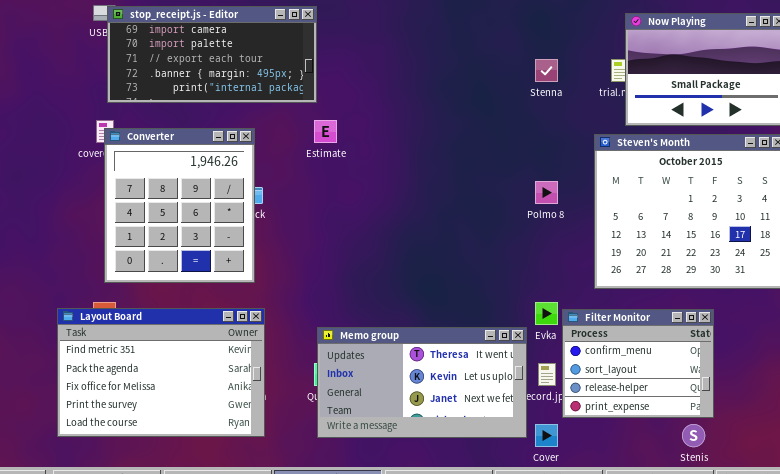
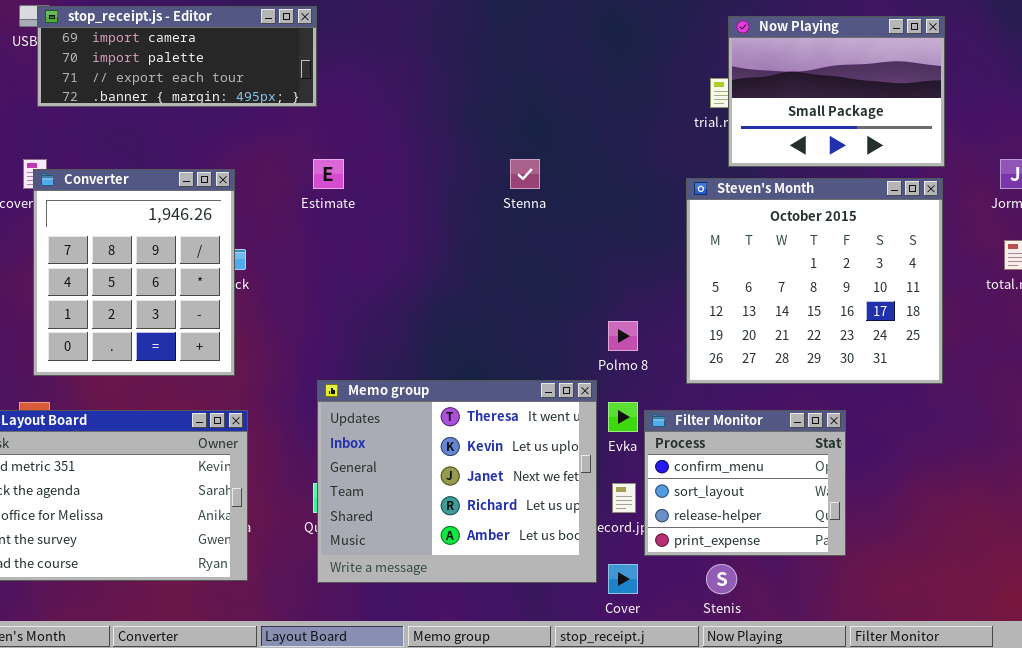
stop_receipt.js - Editor: [107,6,317,103] -> [37,6,317,107], resized
Stenna: [535,59,558,82] -> [510,159,540,189], moved
Polmo 8: [535,181,558,204] -> [608,321,638,351], moved
Memo group: [317,327,527,438] -> [317,380,597,583], resized
Stenis: [682,424,705,447] -> [706,564,737,594], moved

